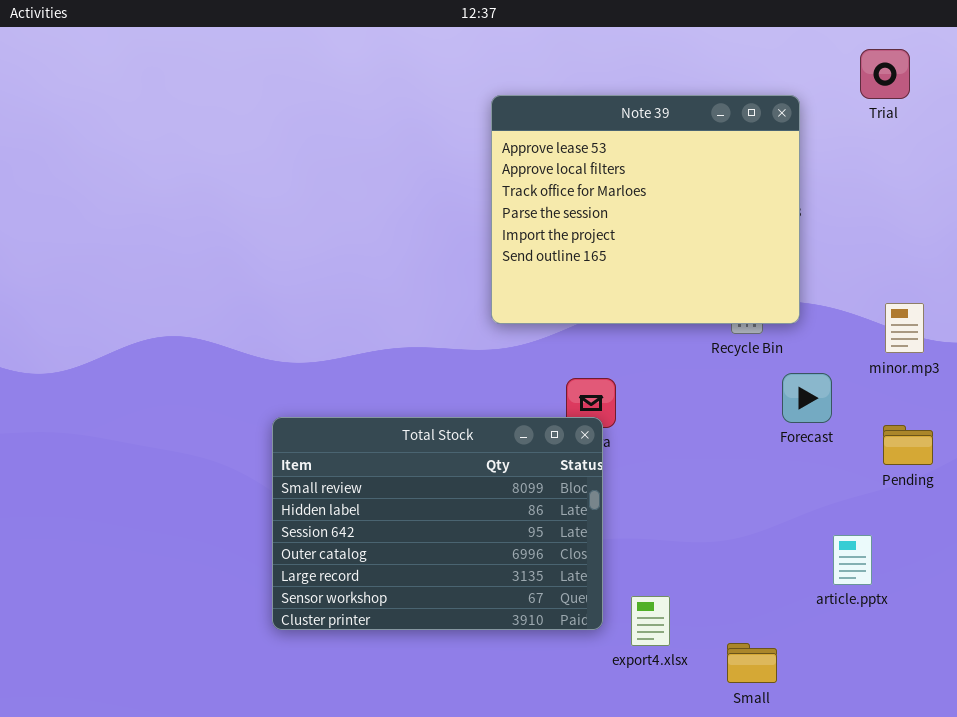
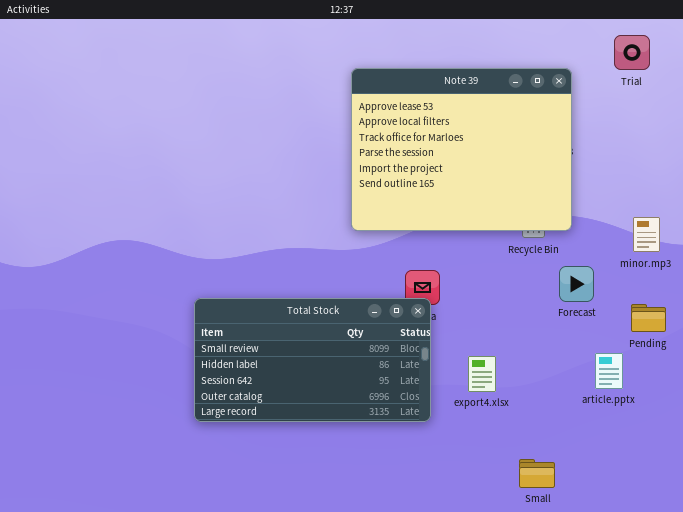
Total Stock: [272,417,603,630] -> [194,298,431,422], resized
article.pptx: [833,535,872,585] -> [595,353,623,389], moved
export4.xlsx: [631,596,670,646] -> [468,356,496,392], moved

